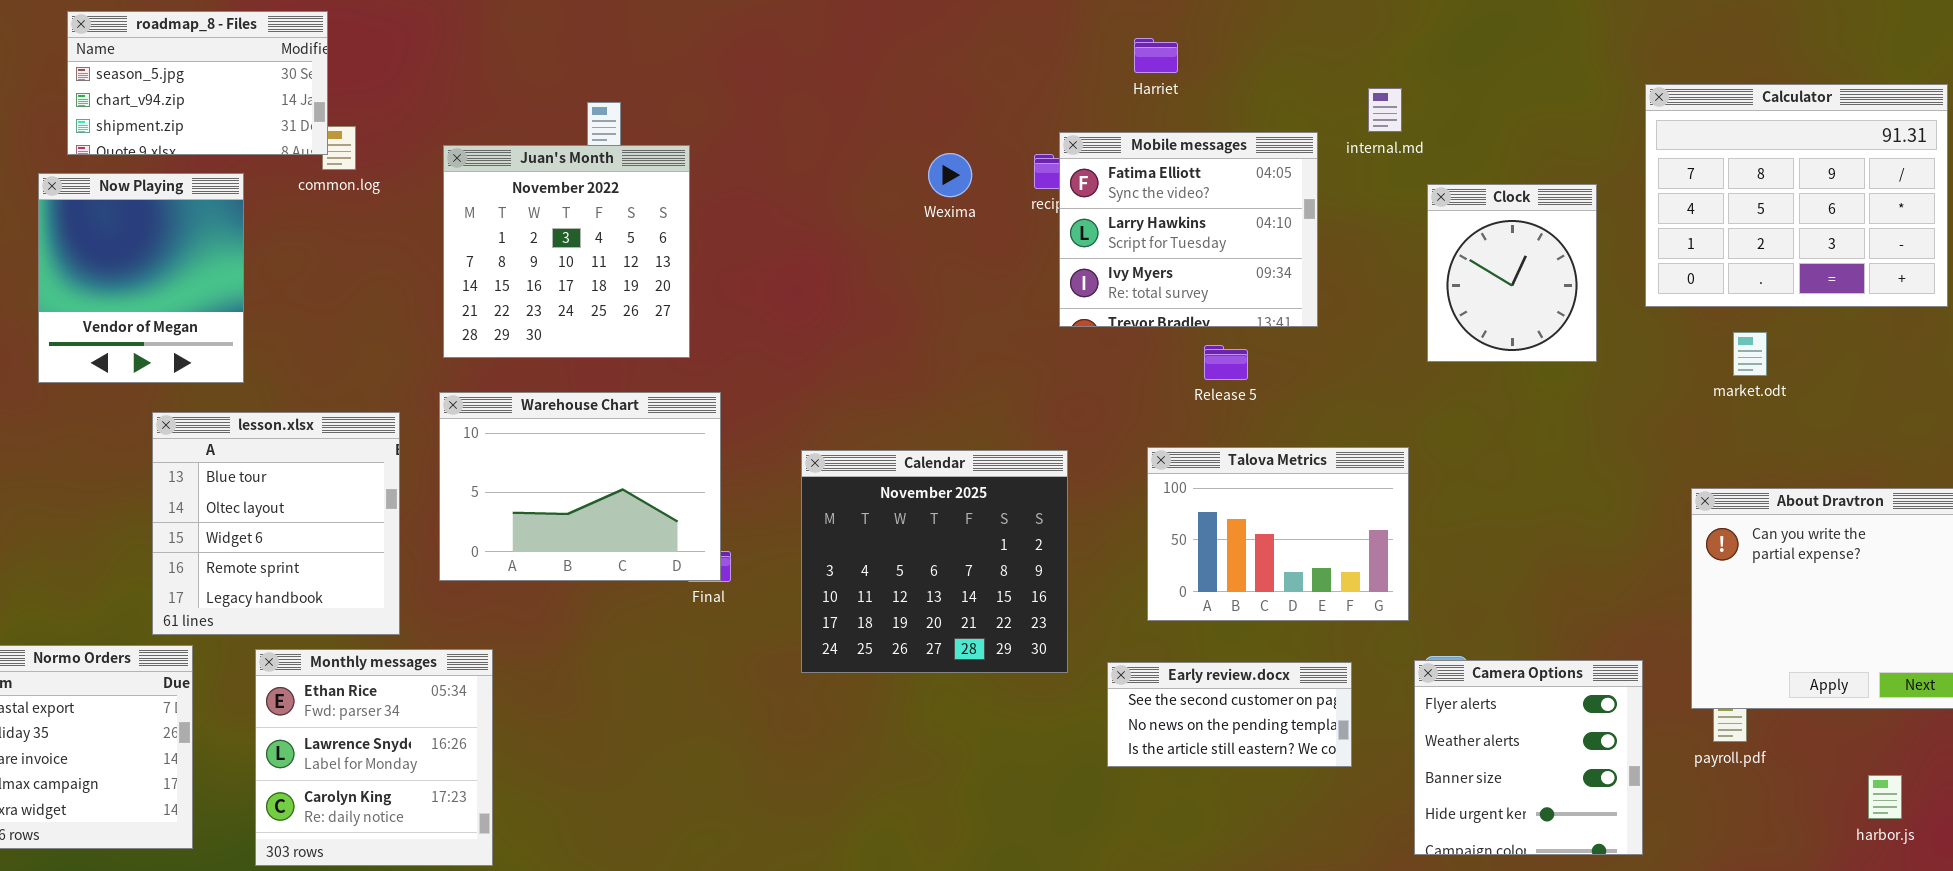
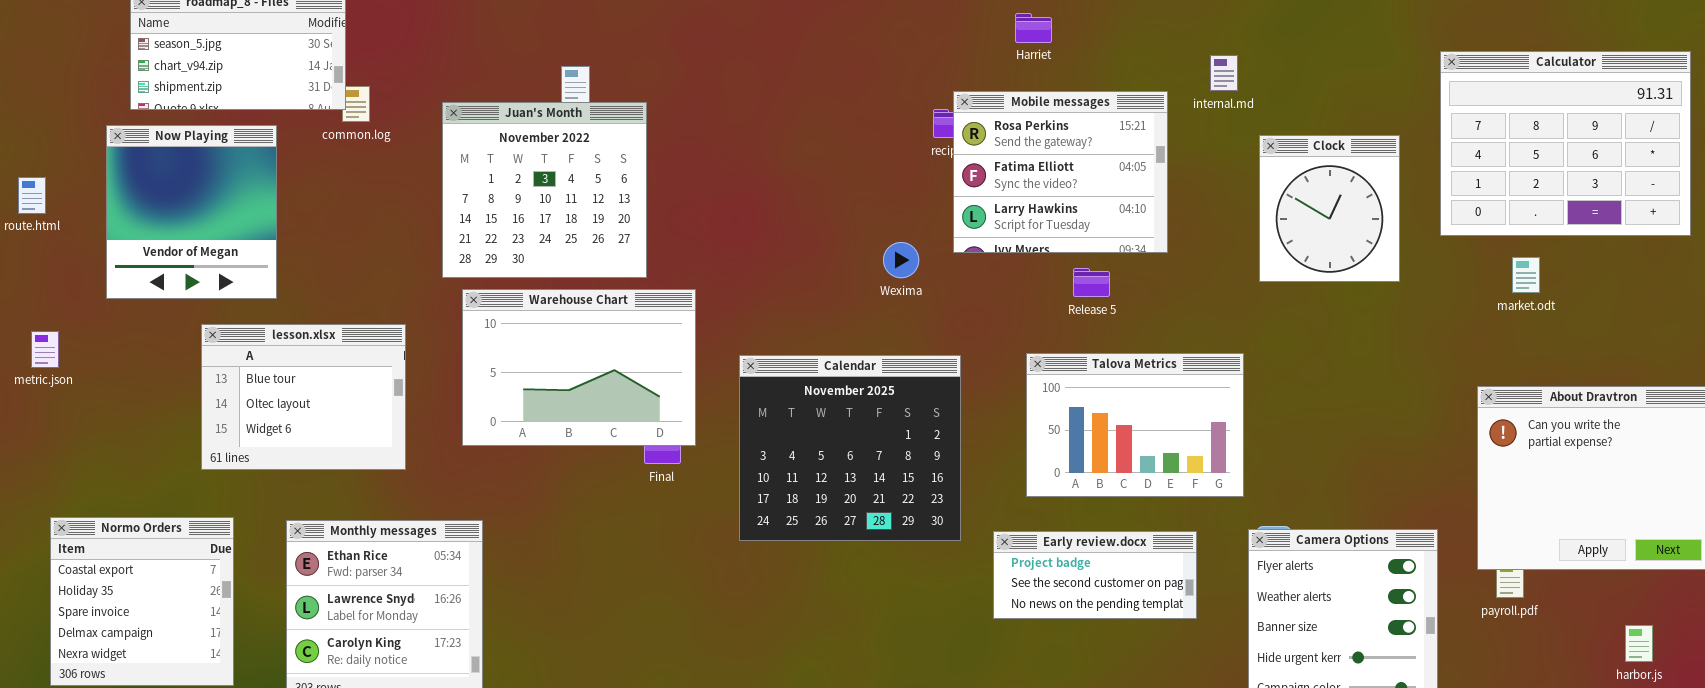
Mobile messages: [1059,132,1318,327] -> [953,91,1168,253], scrolled up 1 row
Wexima: [928,153,972,197] -> [883,242,919,278], moved
Warehouse Chart: [439,392,721,581] -> [462,289,696,446], moved
lesson.xlsx: [152,412,400,635] -> [201,324,406,470], resized
Early review.docx: [1107,662,1352,767] -> [993,531,1197,619], scrolled up 1 row

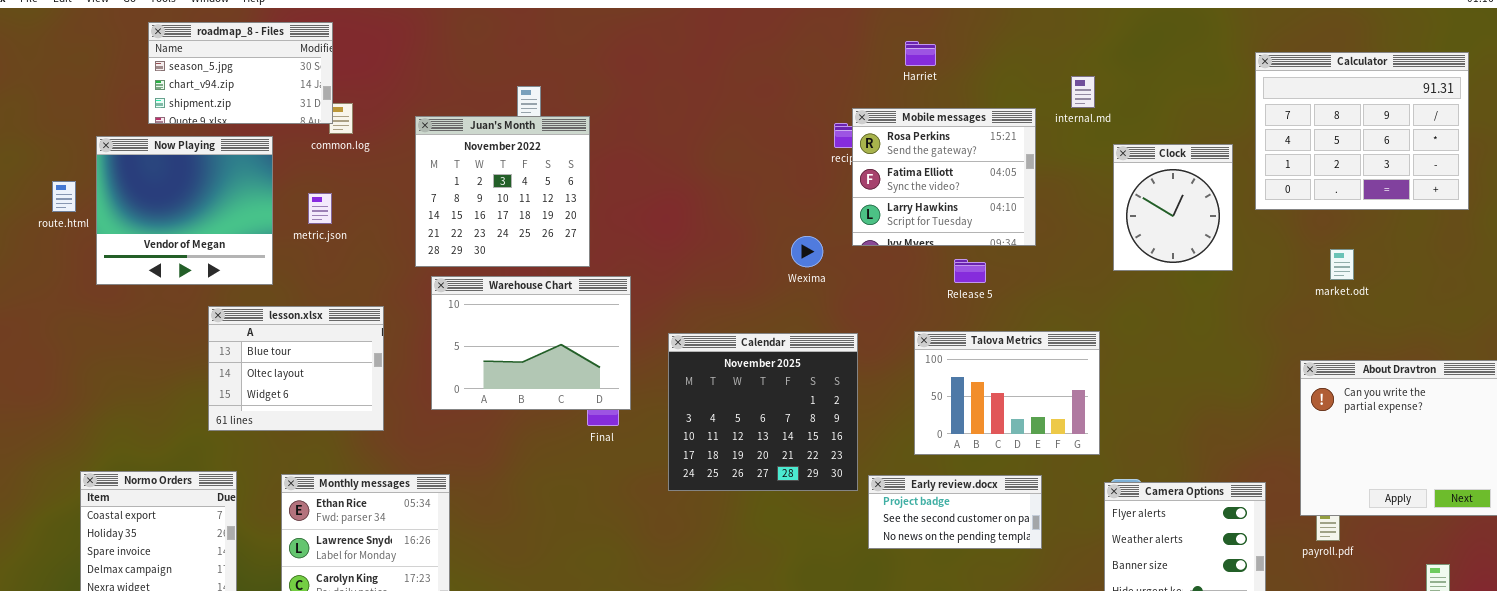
Calculator: [1440,51,1691,236] -> [1255,52,1469,210], moved
Now Playing: [106,125,277,299] -> [96,136,273,285], resized
metric.json: [31,331,59,368] -> [308,193,332,224], moved
Early review.docx: [993,531,1197,619] -> [868,475,1042,549], moved

